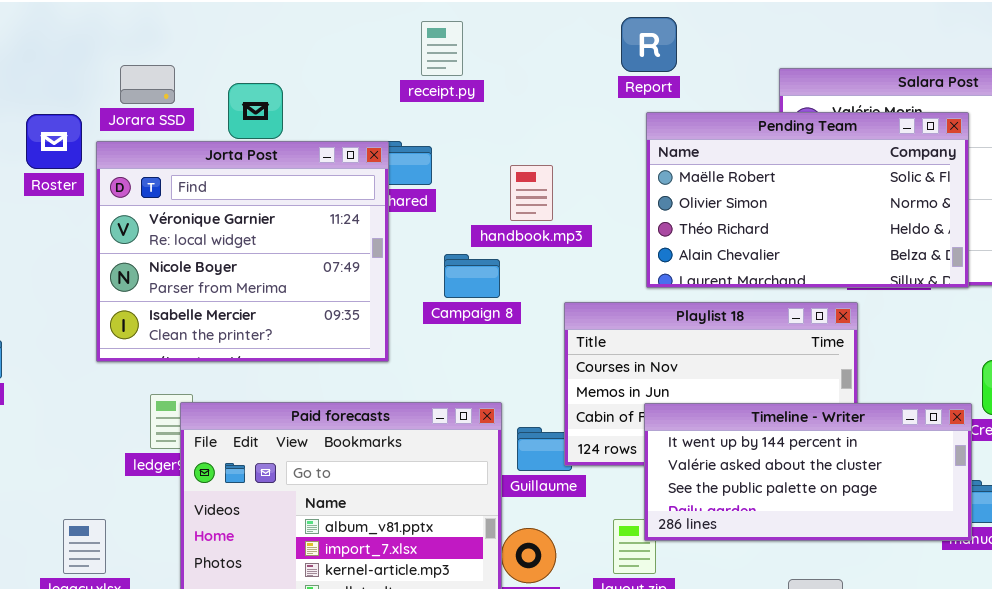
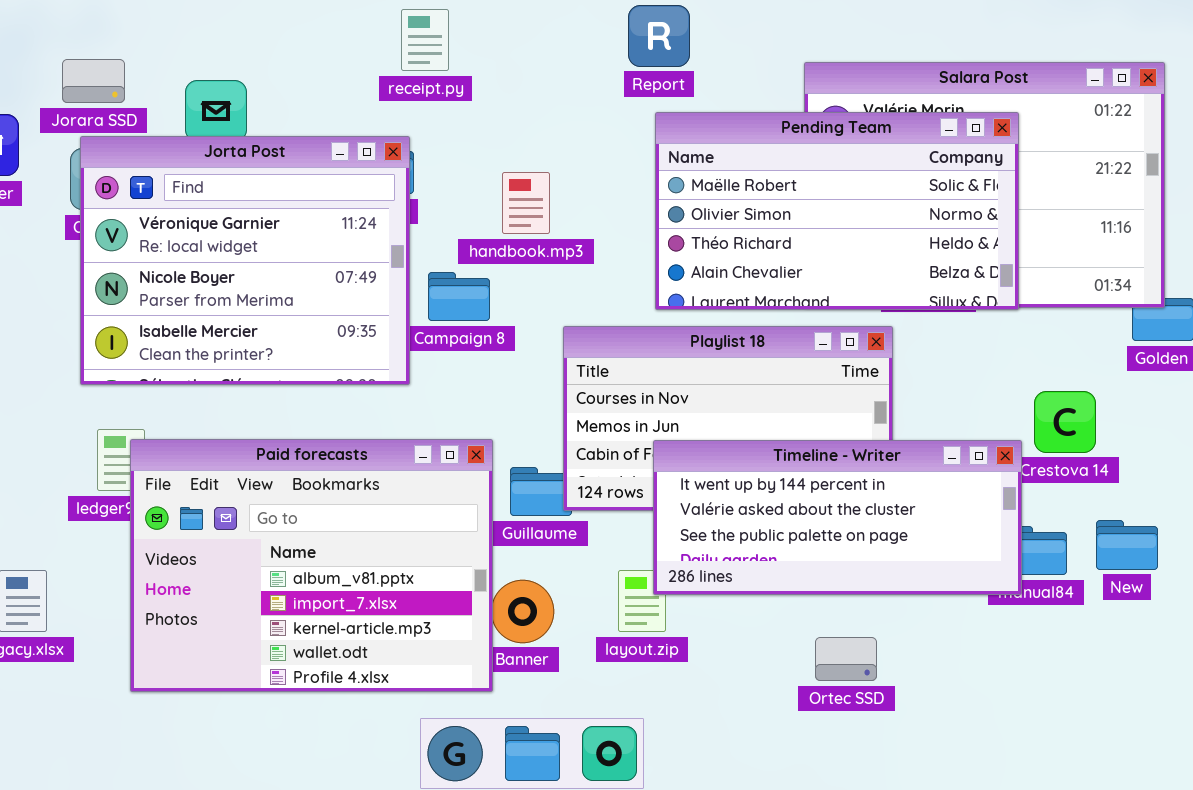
Jorta Post: [96,141,389,362] -> [80,136,410,385], moved

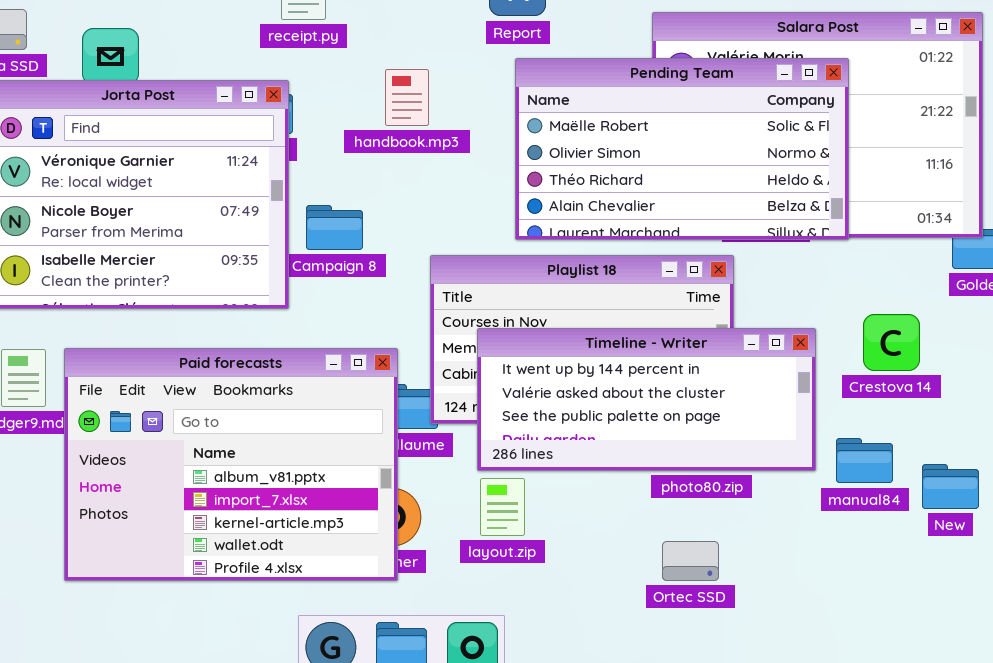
handbook.mp3: [502,172,550,234] -> [385,69,429,126], moved
Paid forecasts: [130,439,493,692] -> [64,348,398,581], moved
Timeline - Writer: [653,440,1022,595] -> [477,328,816,471], moved
New: [1096,520,1158,570] -> [922,464,979,509], moved

